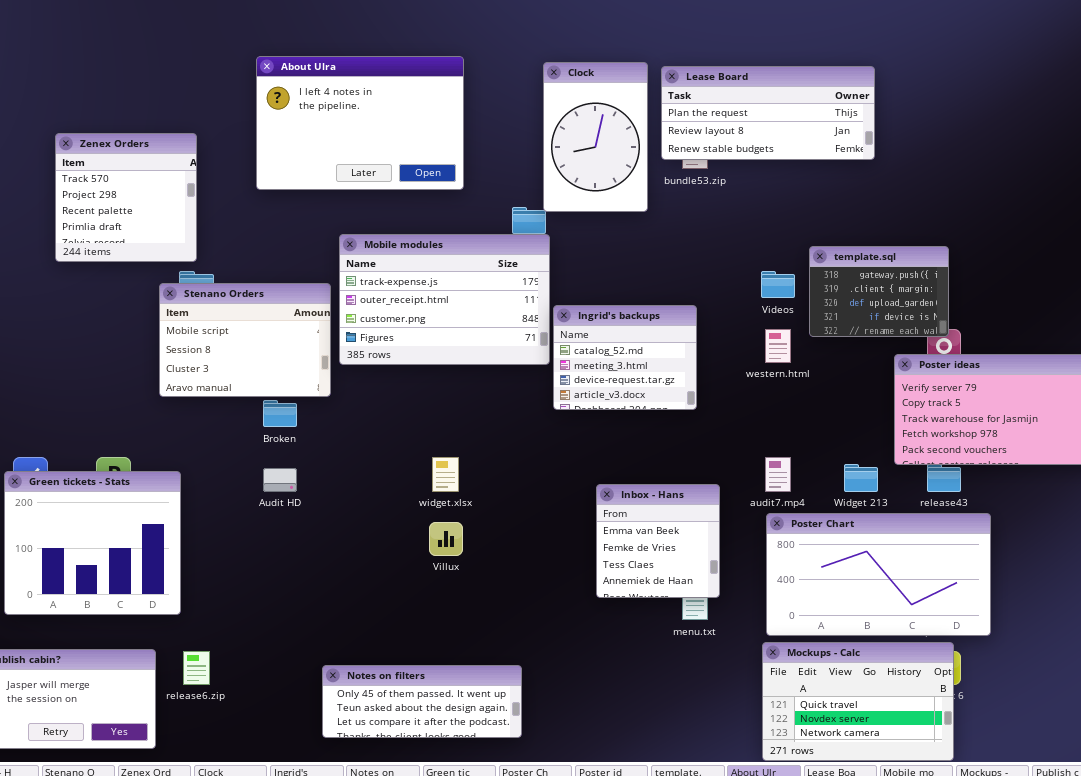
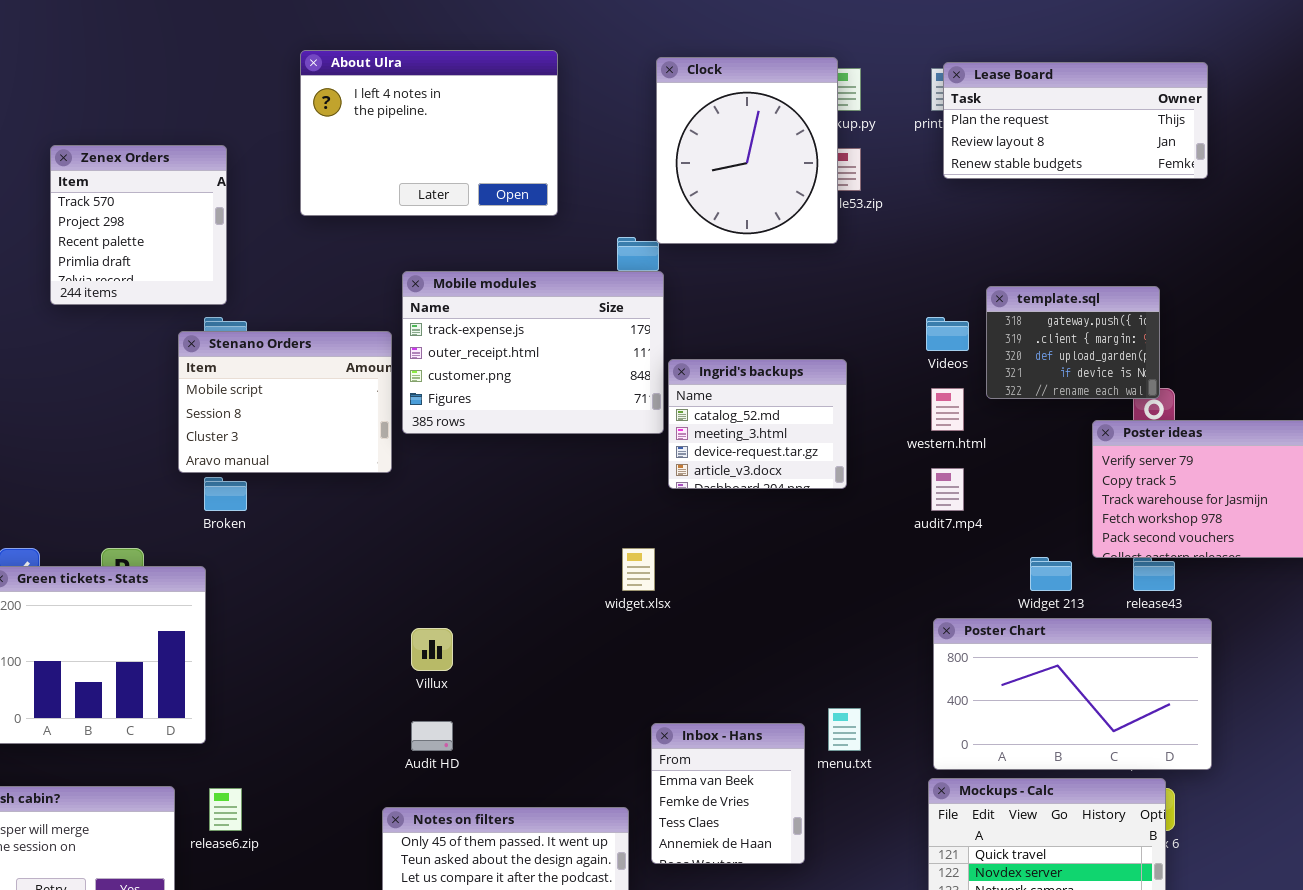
Clock: [543,62,648,212] -> [656,57,838,244], resized
Lease Board: [661,66,875,160] -> [943,62,1208,179], moved
Broken: [263,400,297,427] -> [204,477,247,511], moved
widget.xlsx: [432,457,459,492] -> [622,548,655,591], moved
audit7.mp4: [765,457,791,492] -> [931,468,964,511], moved
Audit HD: [263,468,297,492] -> [411,721,453,751], moved
Inbox - Hans: [596,484,720,598] -> [651,723,805,864], moved
Villux: [429,522,463,556] -> [411,628,453,671], moved

